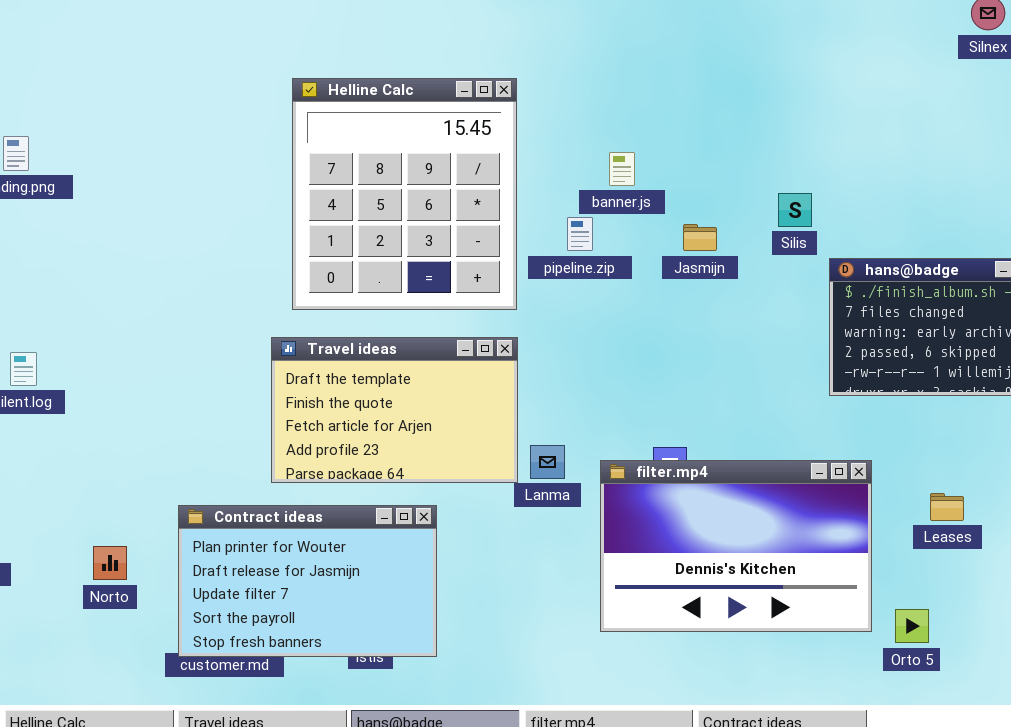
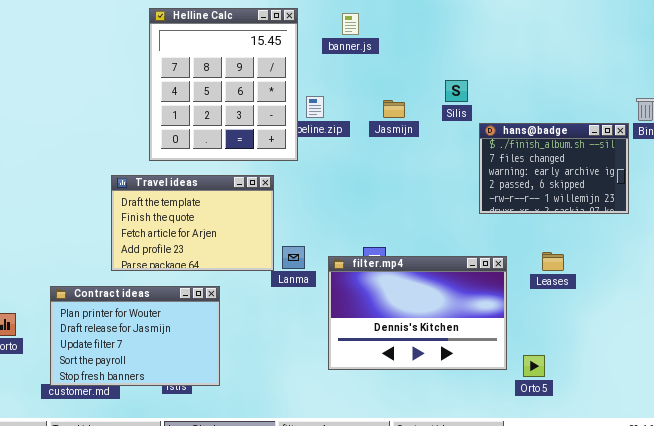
Helline Calc: [292,78,517,310] -> [149,8,298,161], moved
banner.js: [609,152,635,186] -> [342,13,359,35], moved
Leases: [930,493,964,521] -> [542,252,564,271], moved

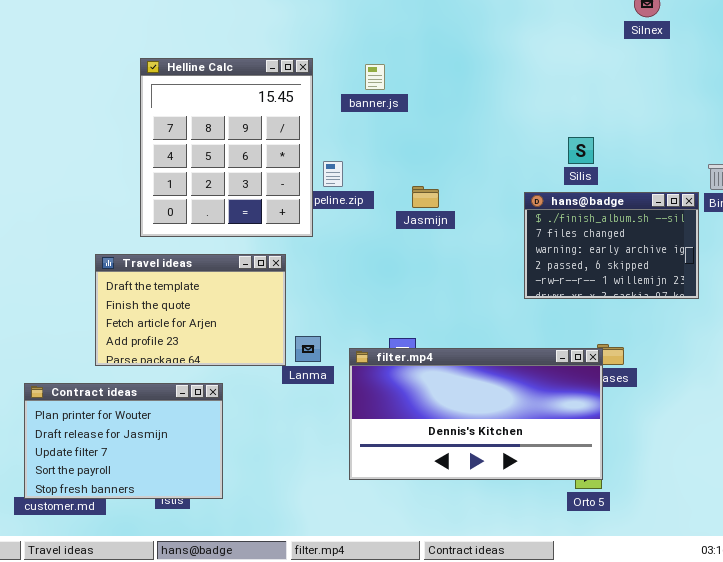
Silis: [445,80,468,102] -> [568,137,594,164], moved
Jasmijn: [383,100,405,118] -> [412,186,439,208], moved
filter.mp4: [328,256,507,370] -> [349,348,603,480], resized

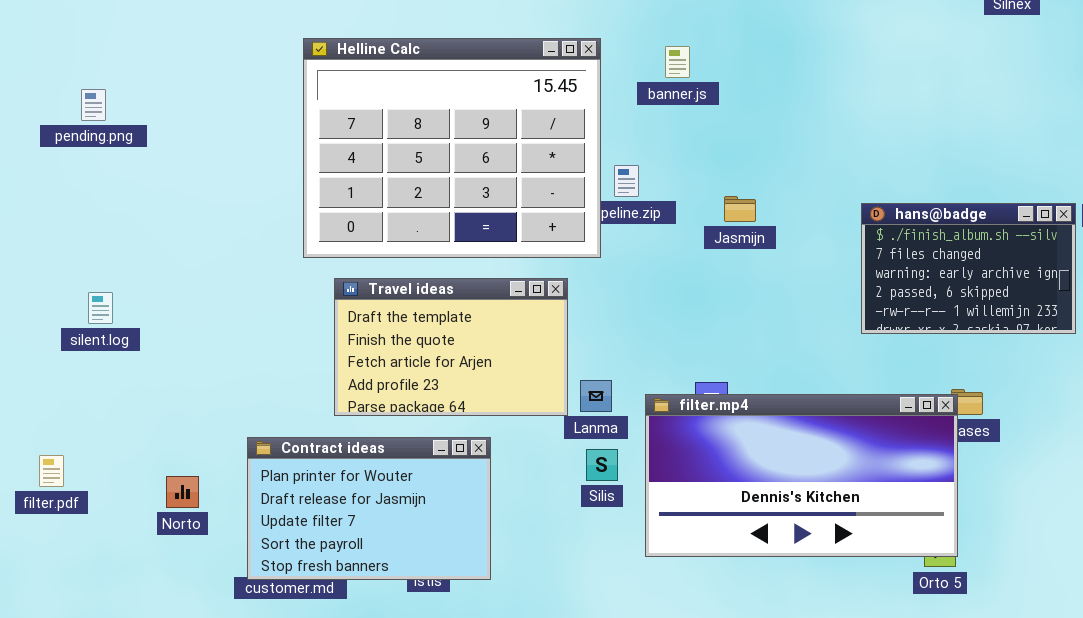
Helline Calc: [140,58,313,237] -> [303,38,601,258], resized
Silis: [568,137,594,164] -> [586,449,618,481], moved

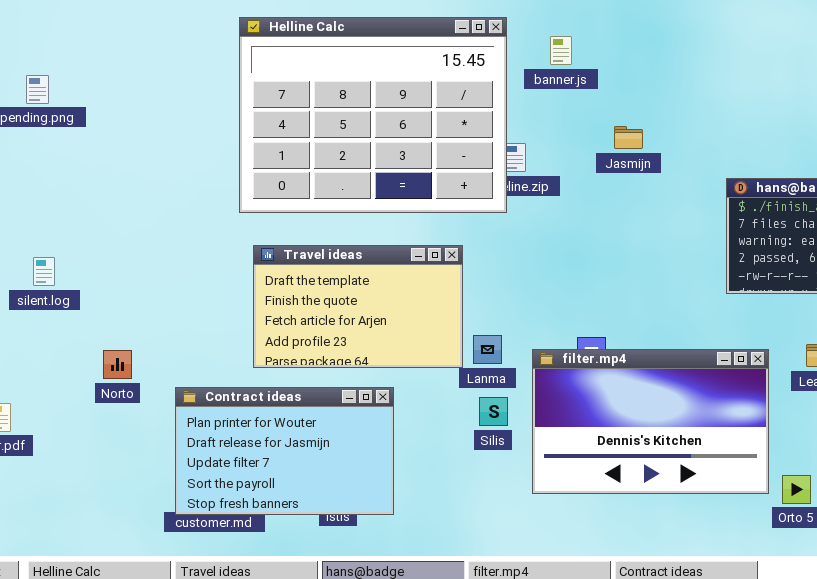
Helline Calc: [303,38,601,258] -> [239,17,507,213], moved
Jasmijn: [724,196,756,222] -> [614,126,643,149], moved
filter.mp4: [645,394,958,557] -> [532,349,769,494], resized
Norto: [166,476,199,508] -> [103,350,132,379], moved

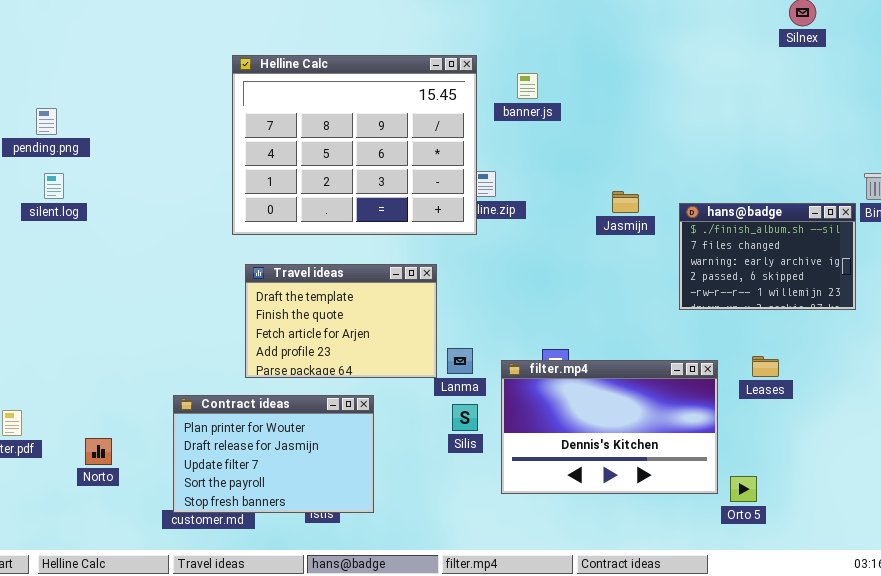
Jasmijn: [614,126,643,149] -> [612,191,639,213], moved
silent.log: [33,257,55,286] -> [44,173,64,199], moved
Norto: [103,350,132,379] -> [85,438,112,465], moved

